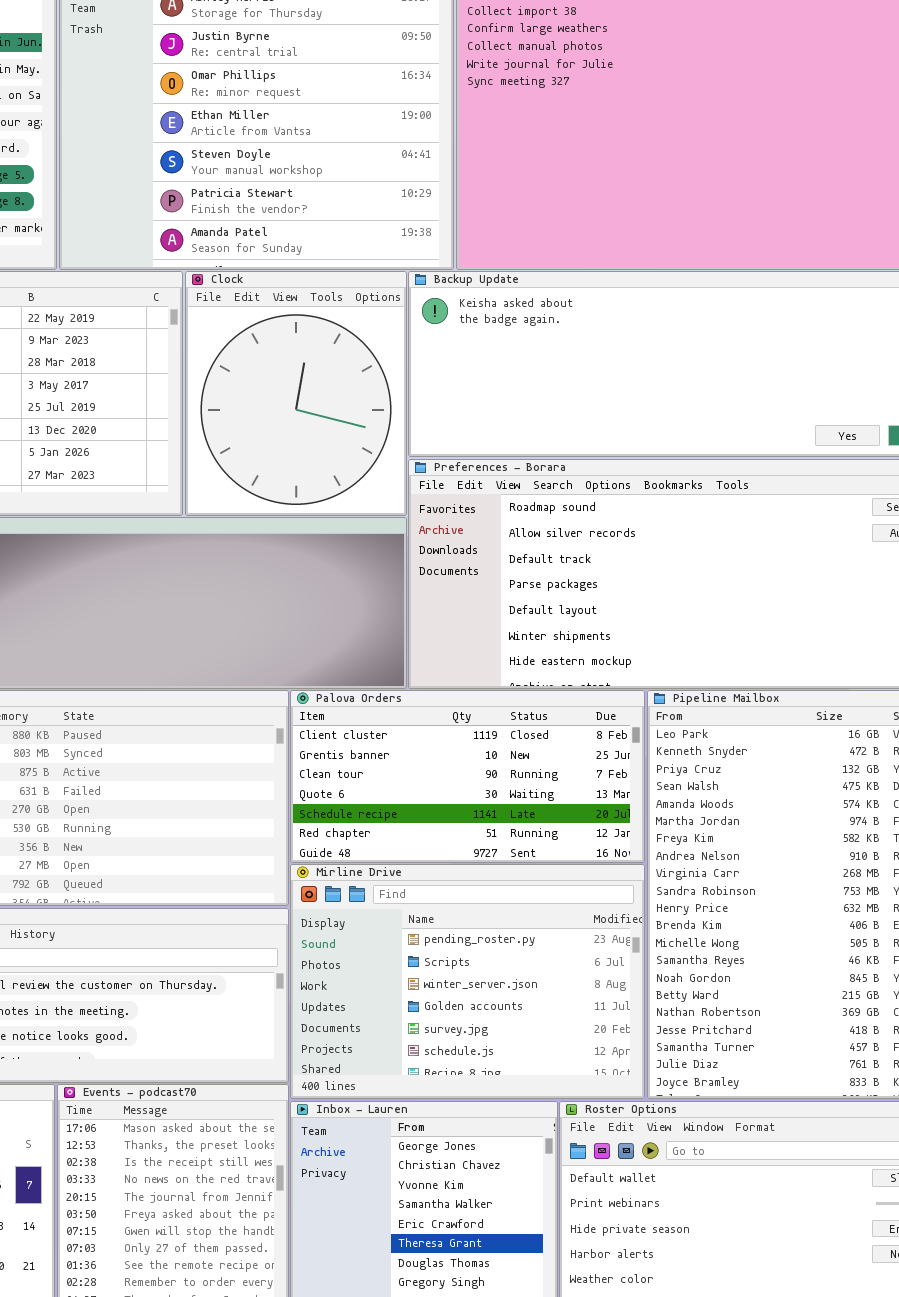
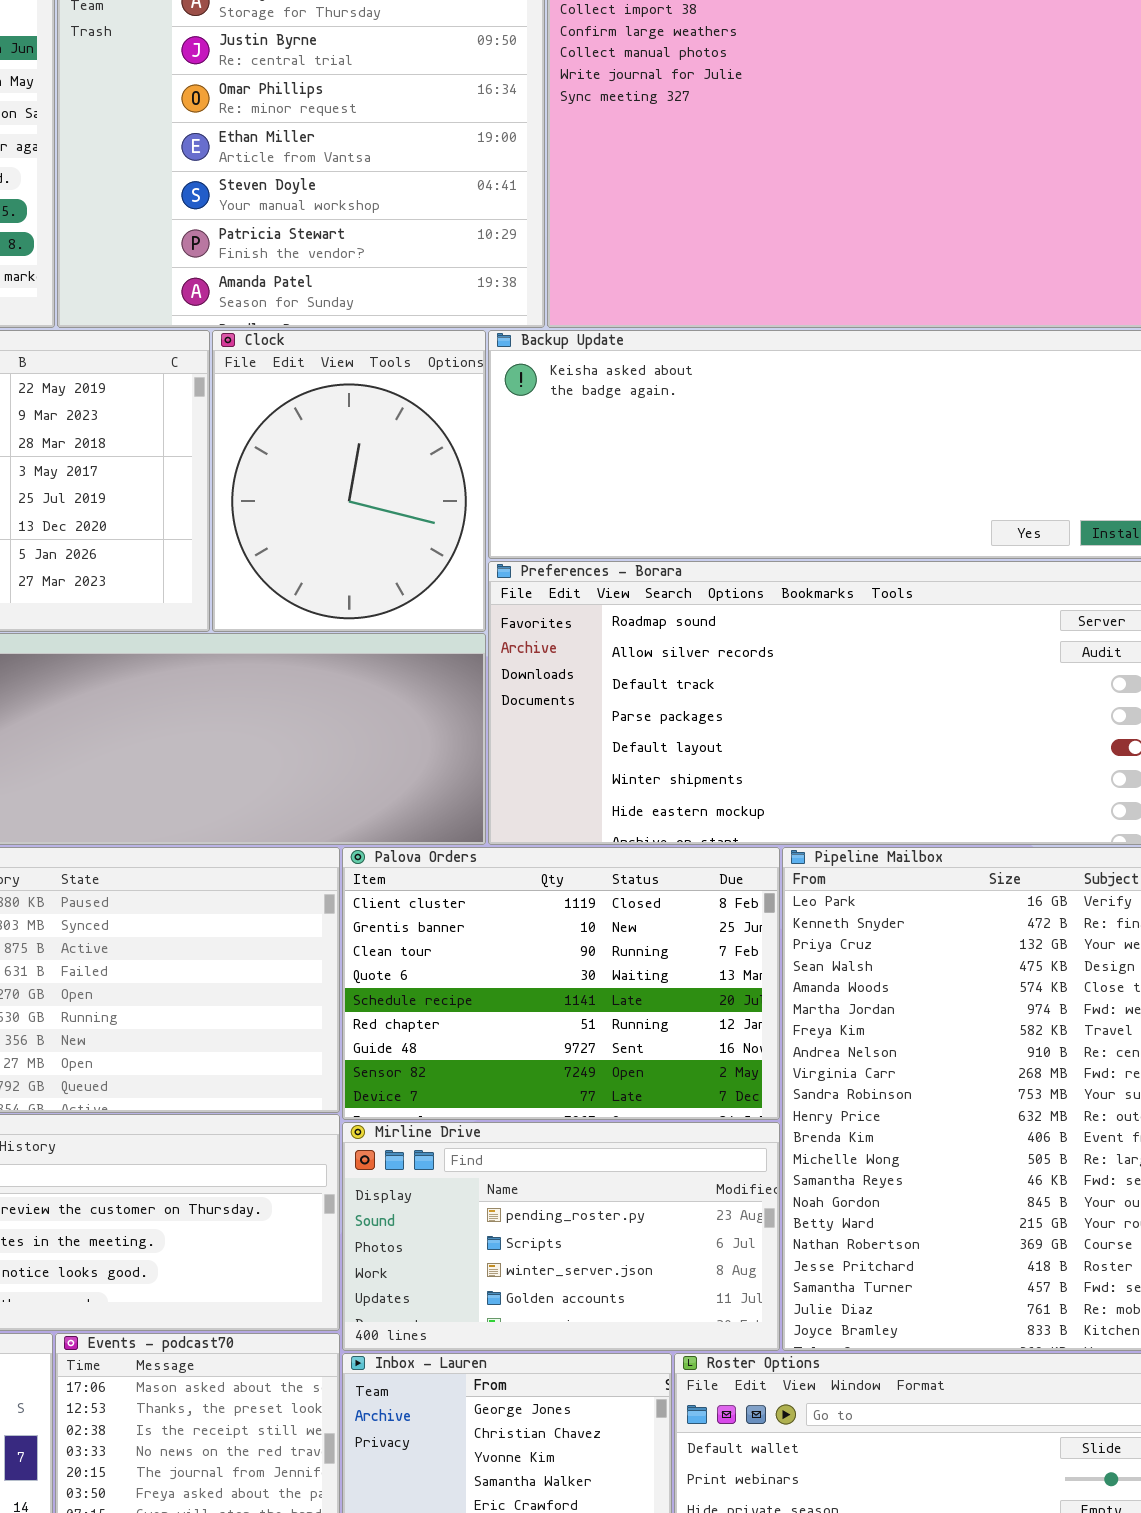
Palova Orders: [290,690,645,863] -> [342,847,780,1120], resized
Mirline Drive: [290,864,645,1099] -> [342,1122,780,1351], resized

